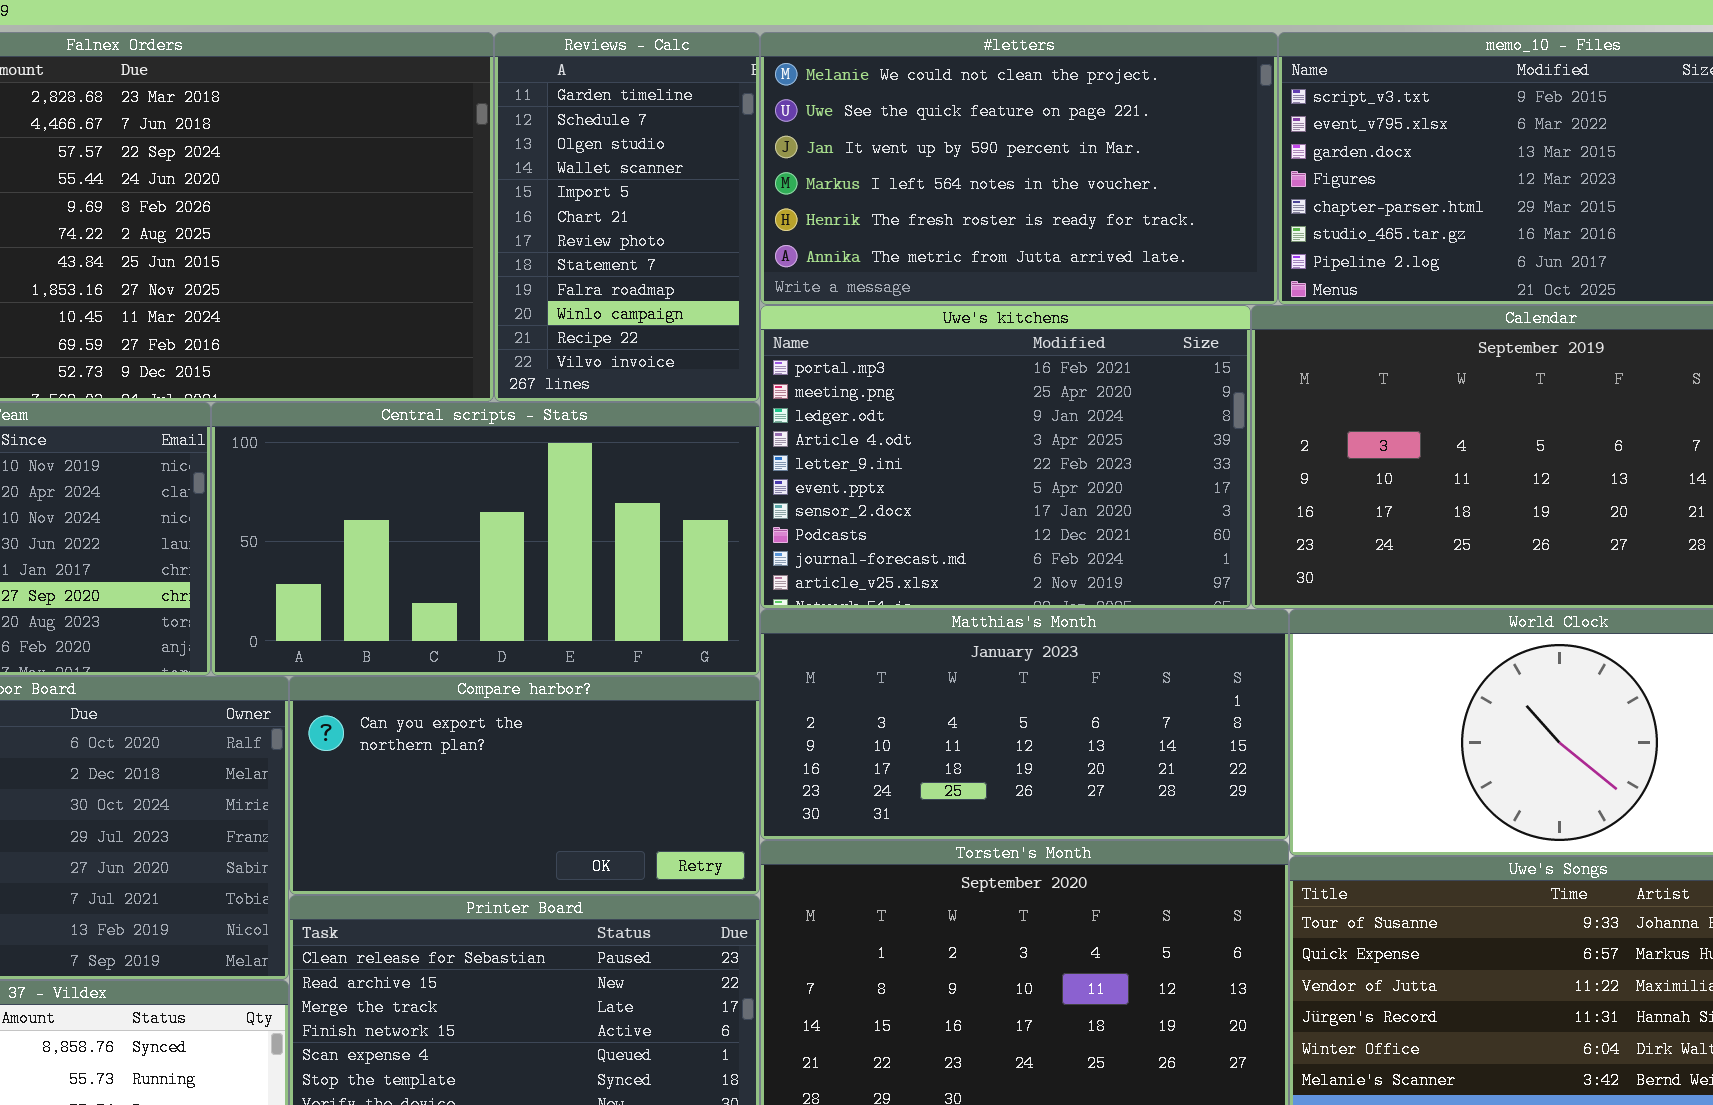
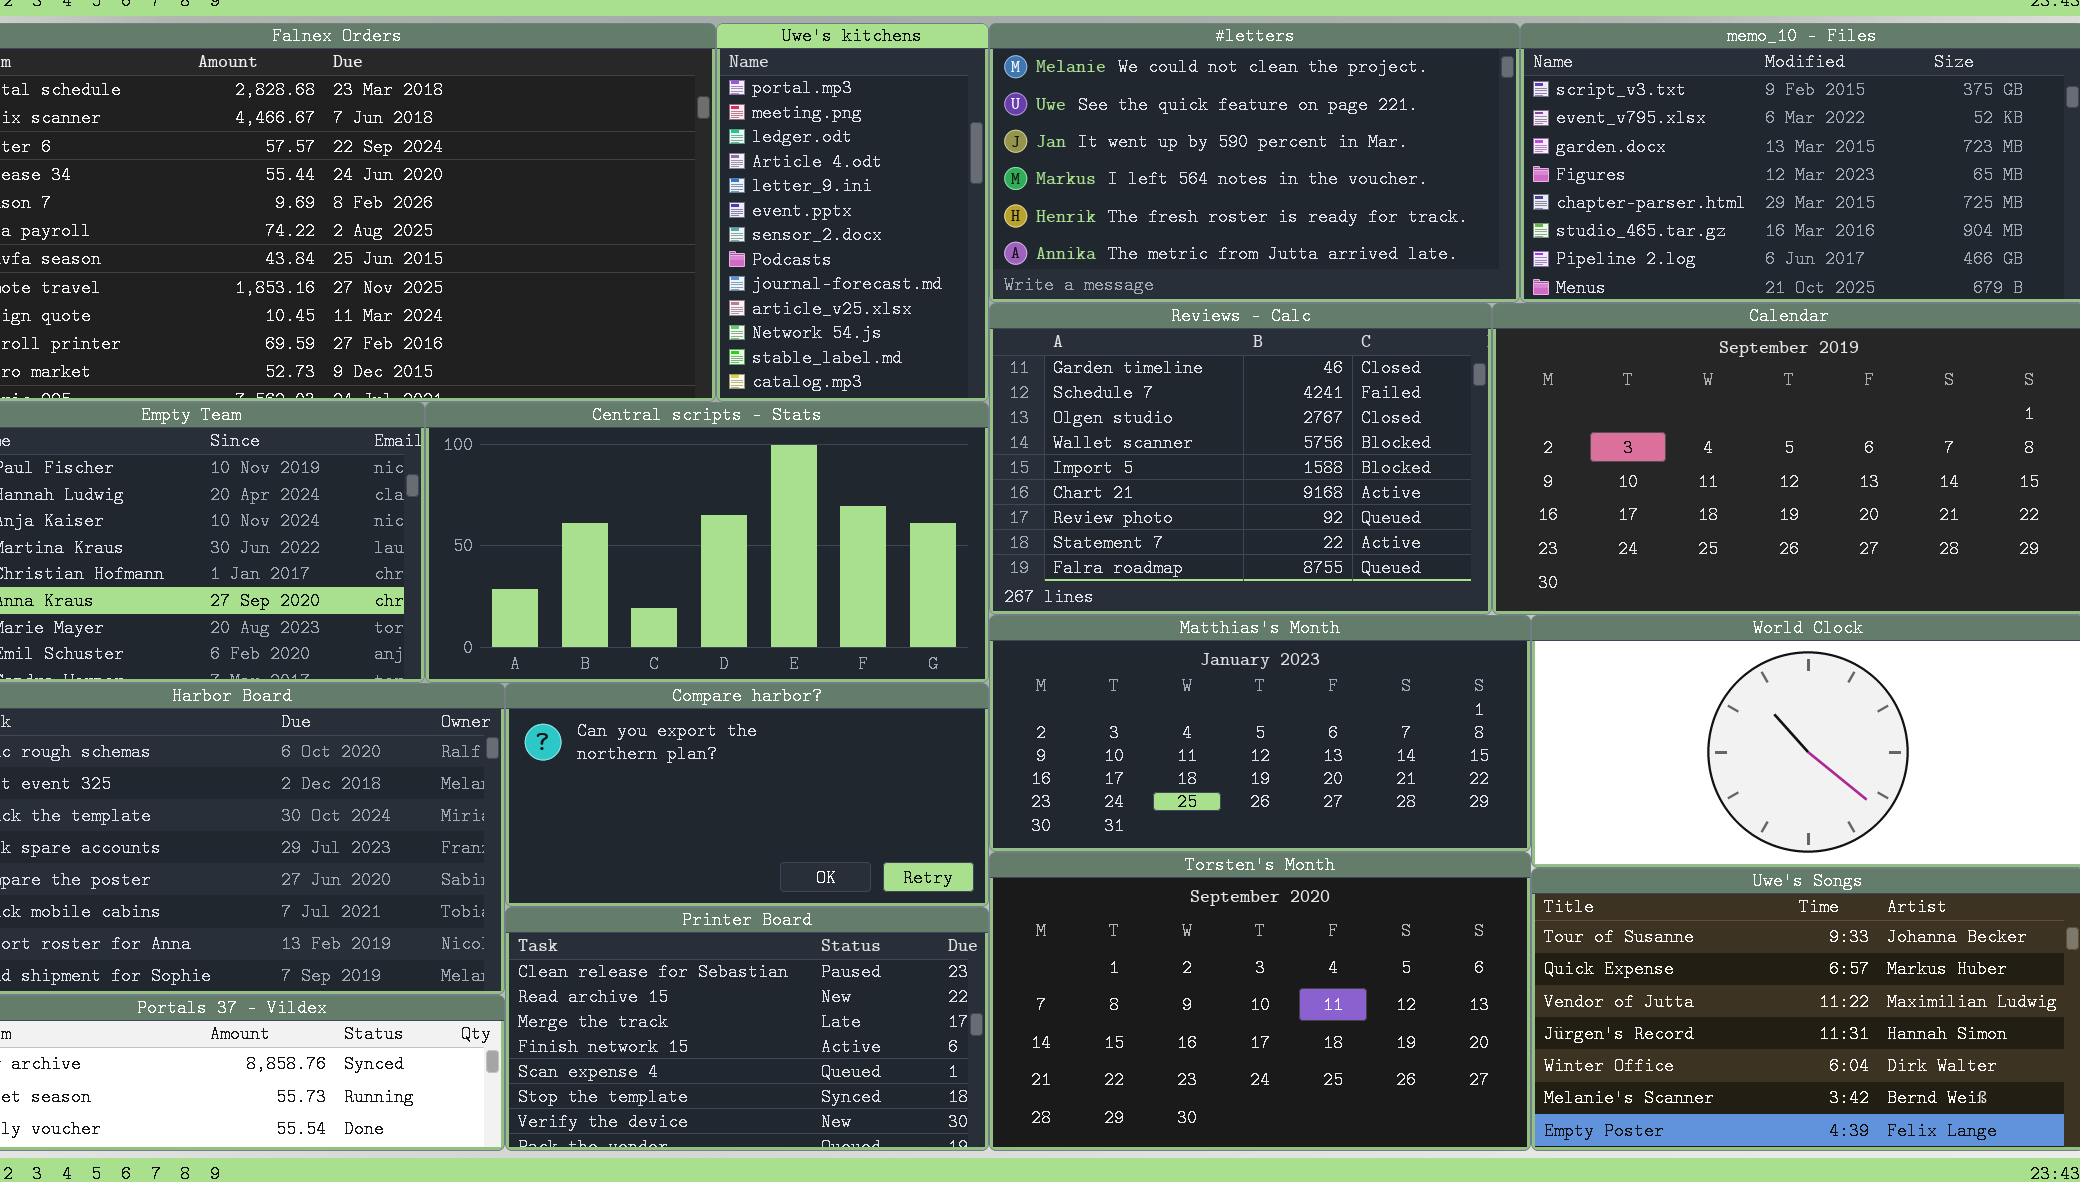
Reviews - Calc: [494,32,760,402] -> [989,303,1492,615], moved, resized
Uwe's kitchens: [760,305,1251,609] -> [716,23,989,402], moved, resized

